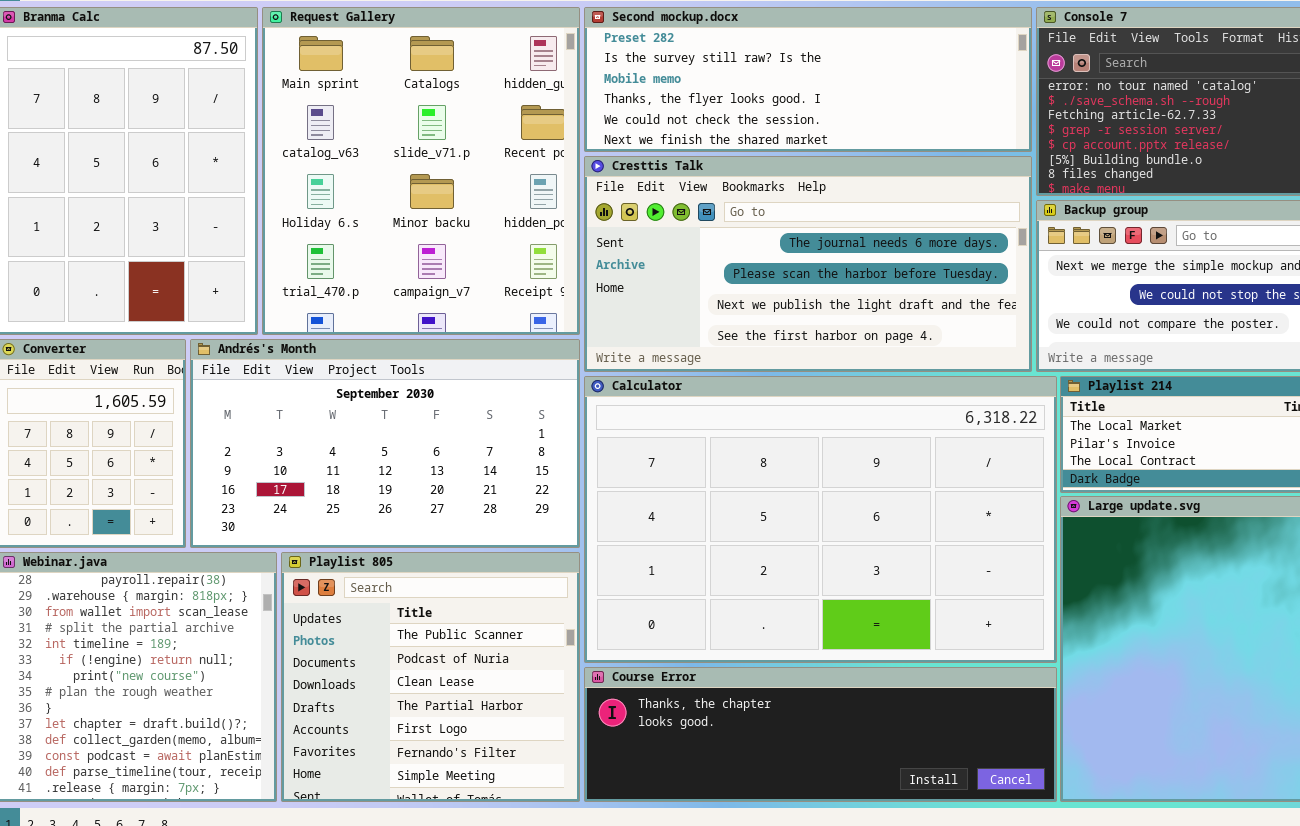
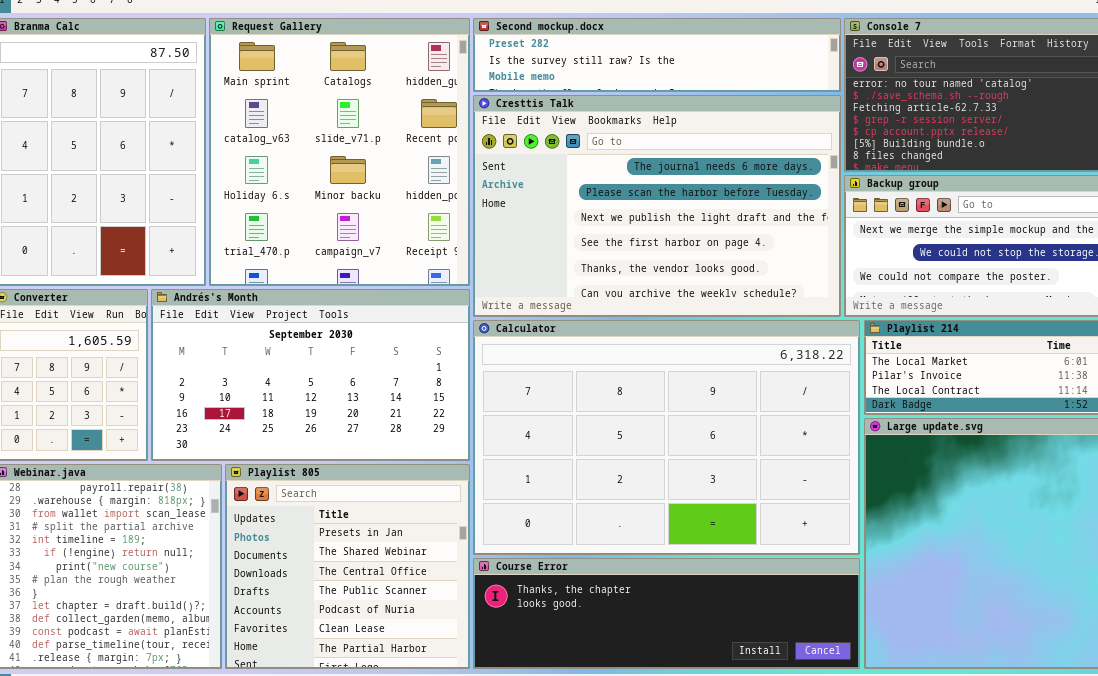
Second mockup.docx: [584,7,1032,152] -> [473,18,841,92], resized
Cresttis Talk: [584,156,1032,372] -> [473,95,841,317], resized
Playlist 805: [281,552,580,802] -> [225,464,470,669], scrolled up 3 rows

